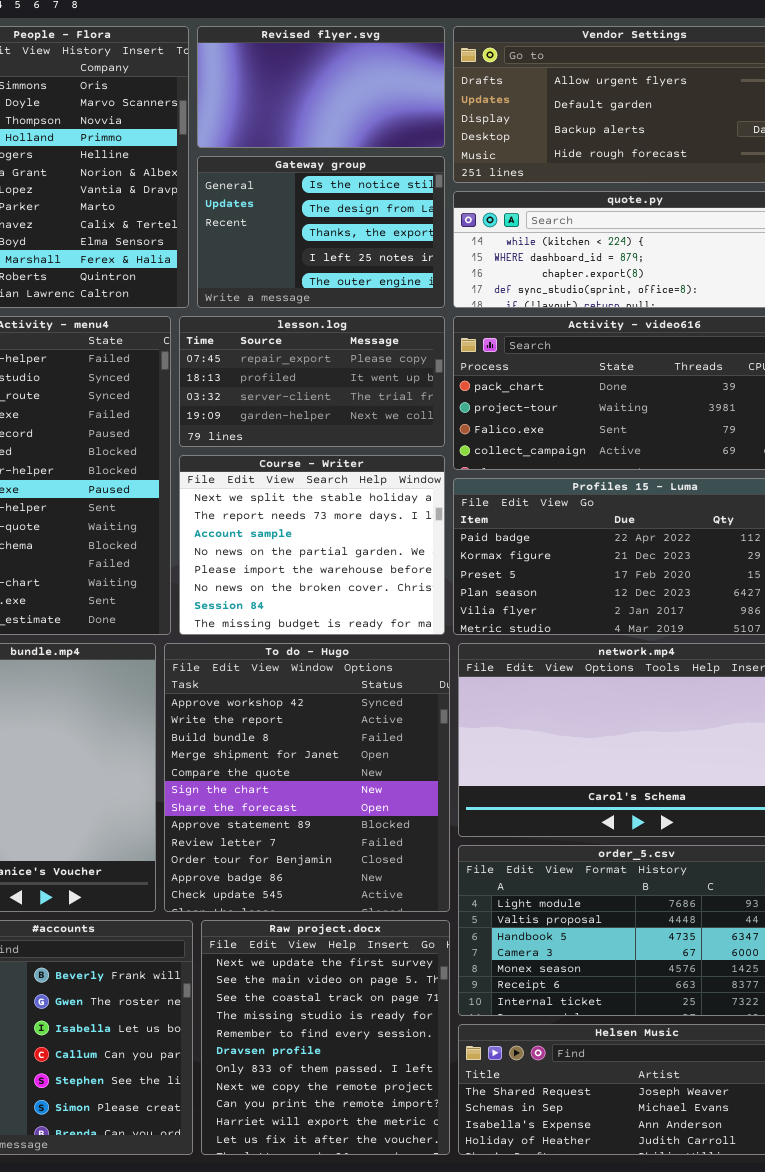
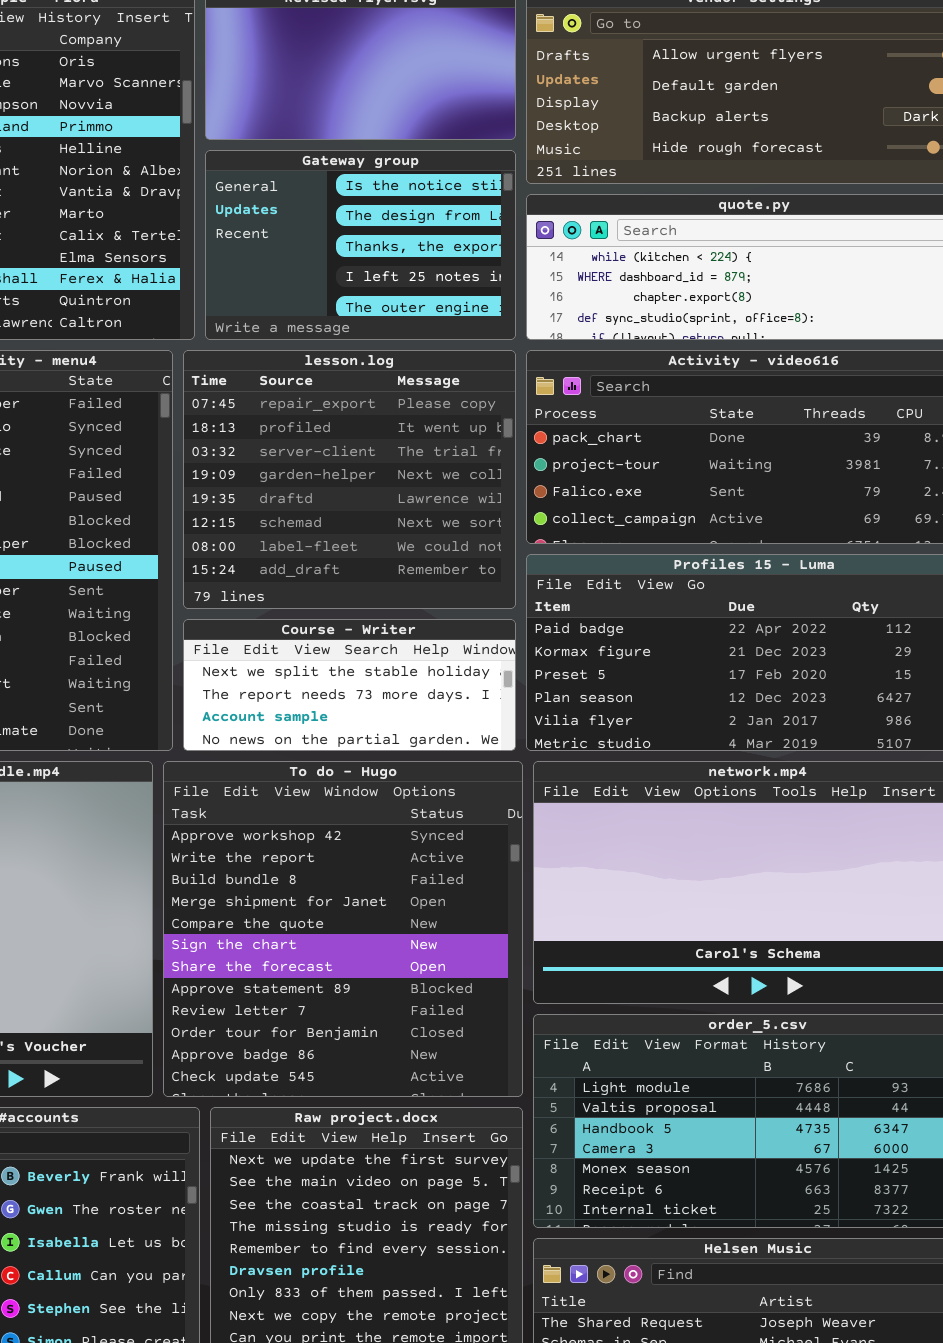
lesson.log: [179,316,445,447] -> [183,350,516,609], resized
Course - Writer: [179,455,445,635] -> [183,619,516,751], resized

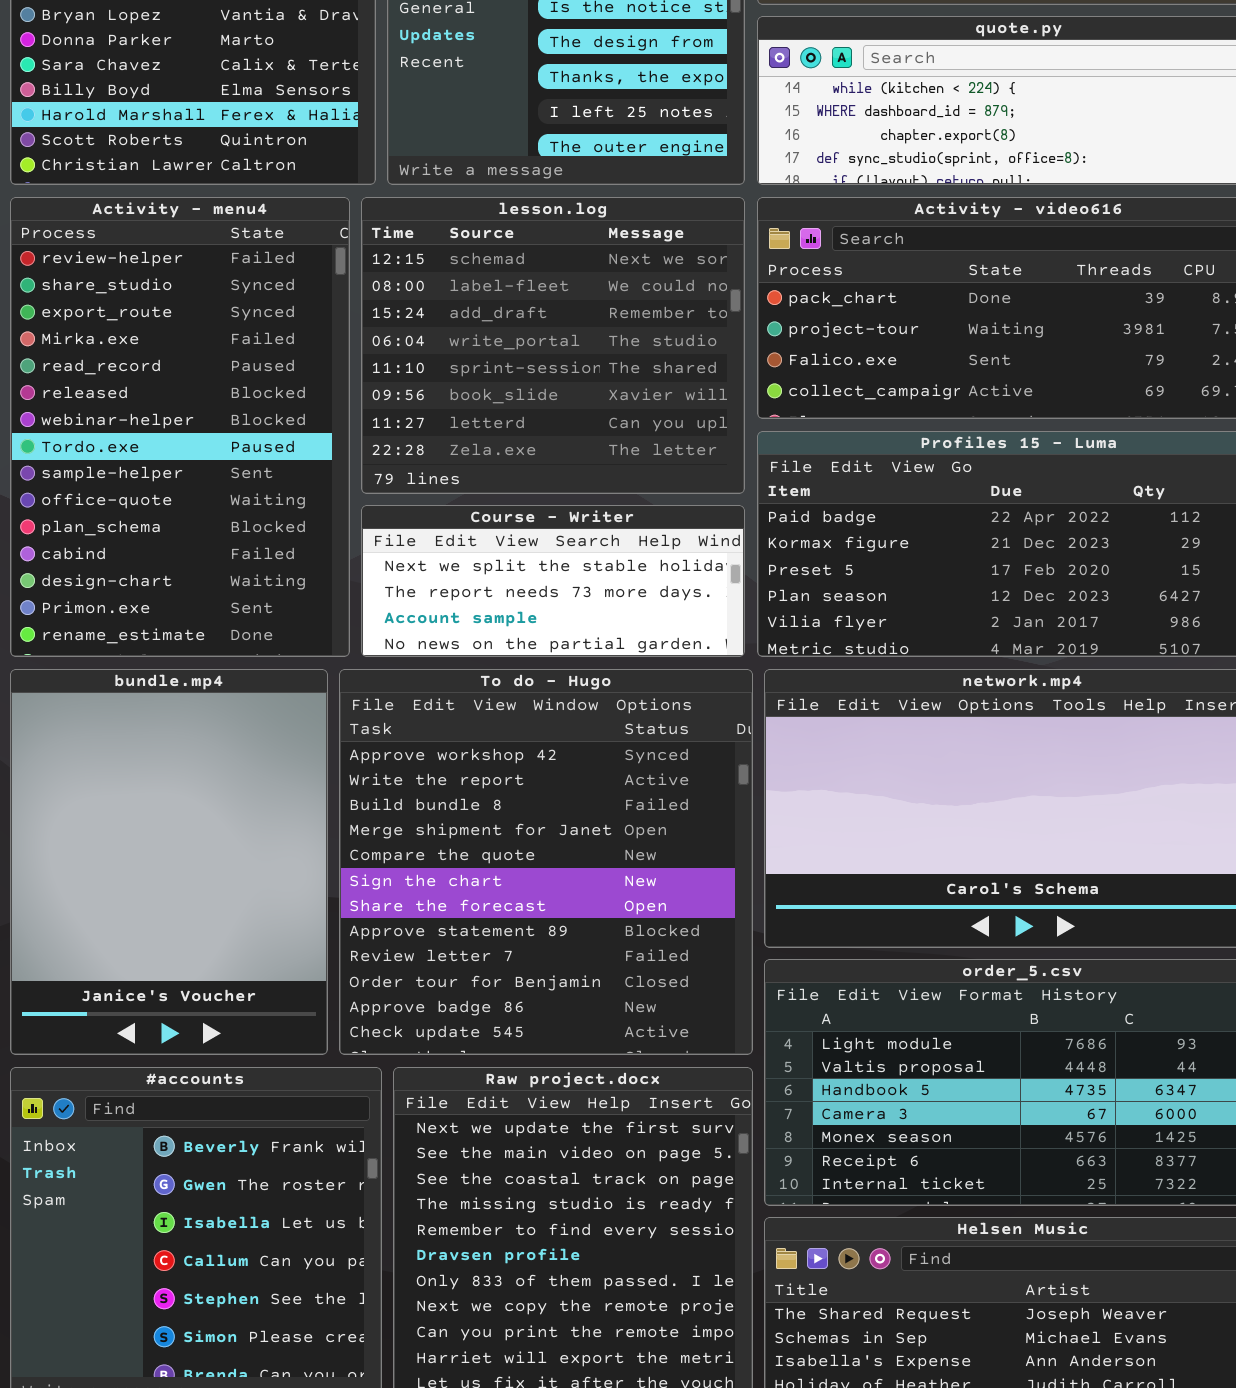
lesson.log: [183,350,516,609] -> [361,197,745,494], scrolled down 5 rows

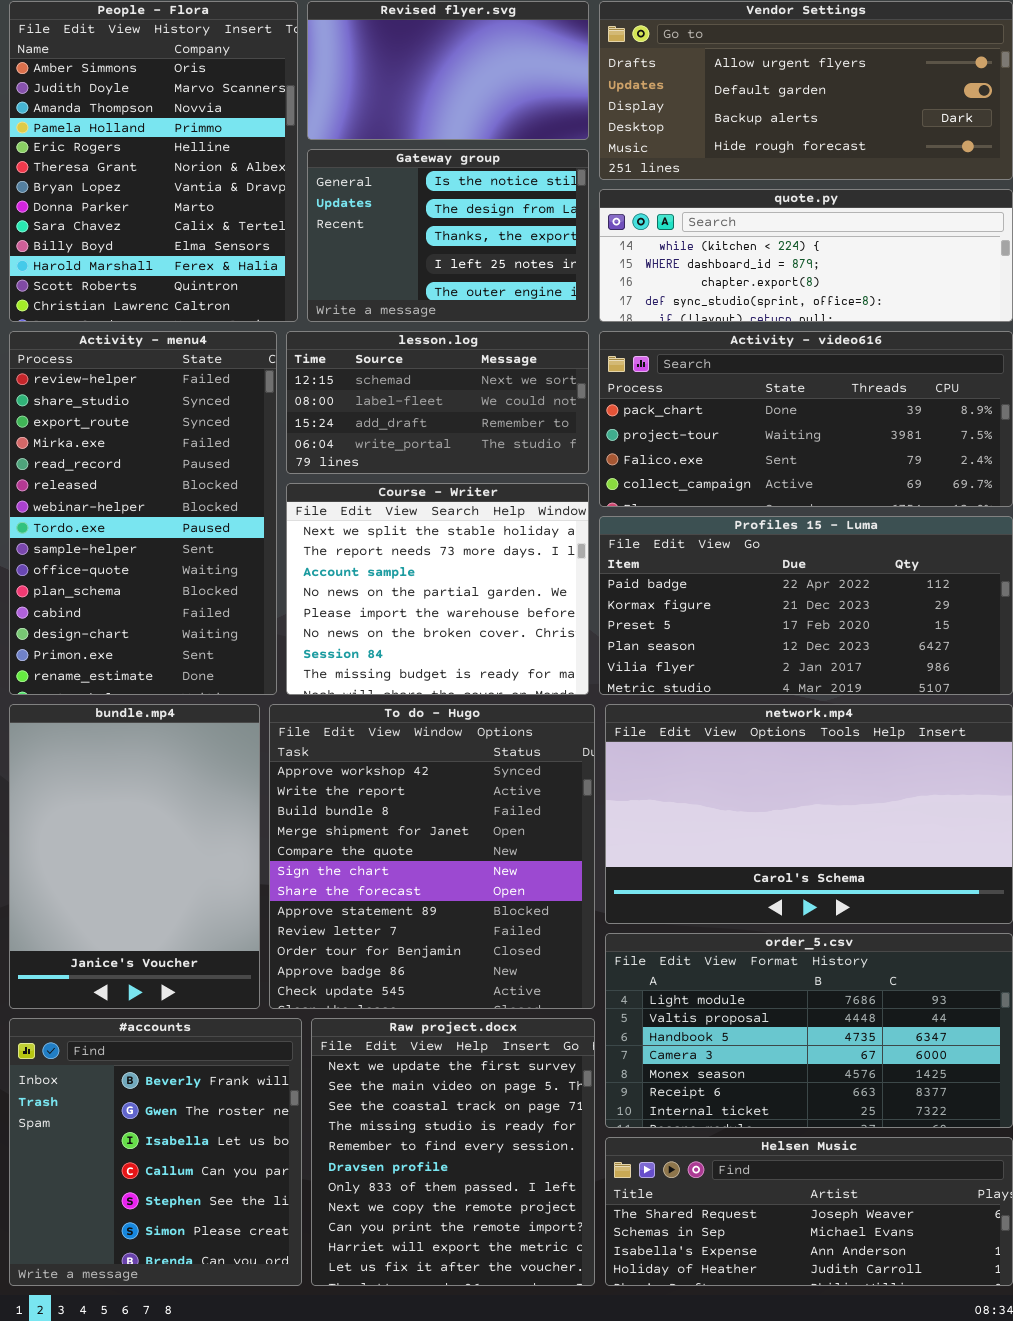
lesson.log: [361,197,745,494] -> [286,331,589,474], resized
Course - Writer: [361,505,745,657] -> [286,483,589,695], resized

